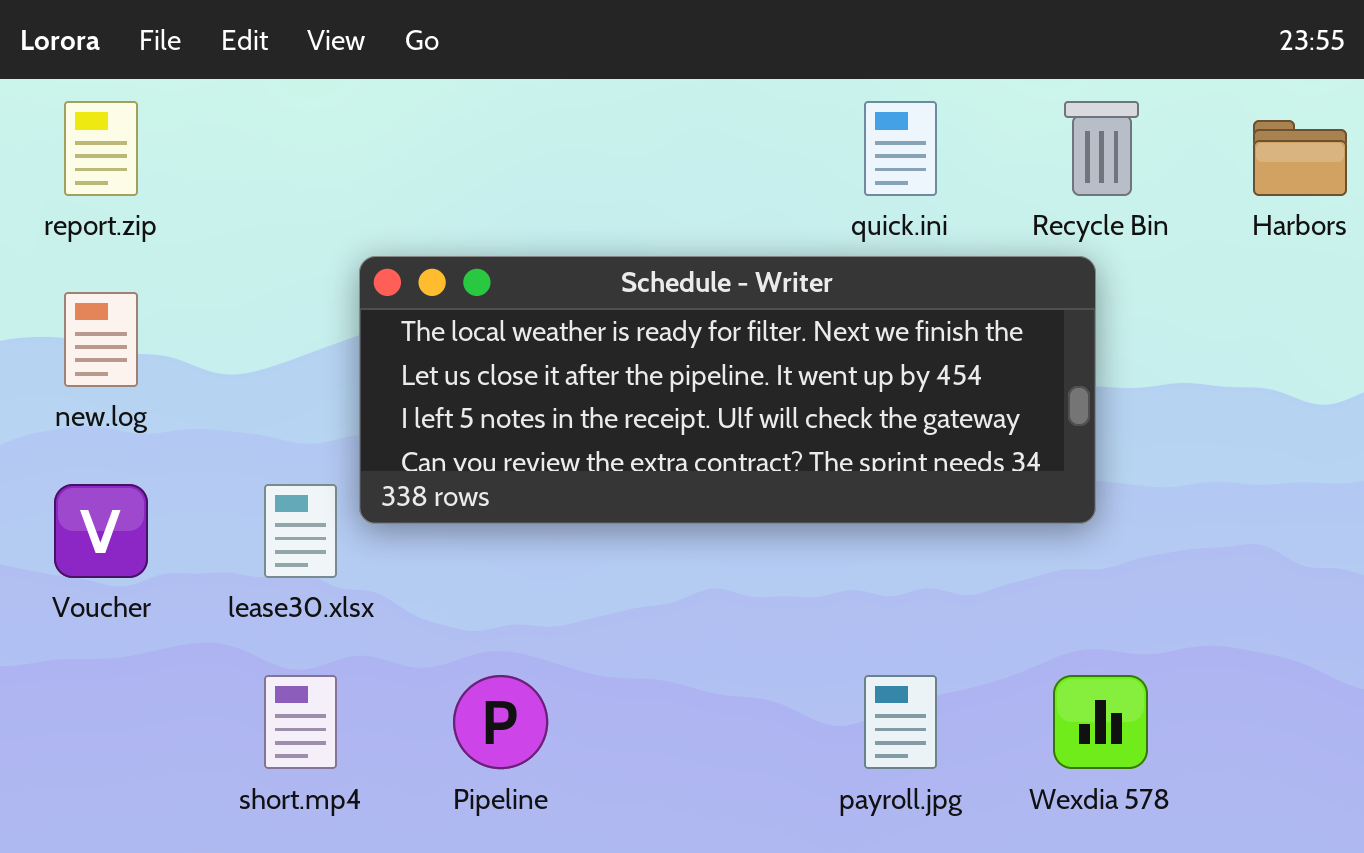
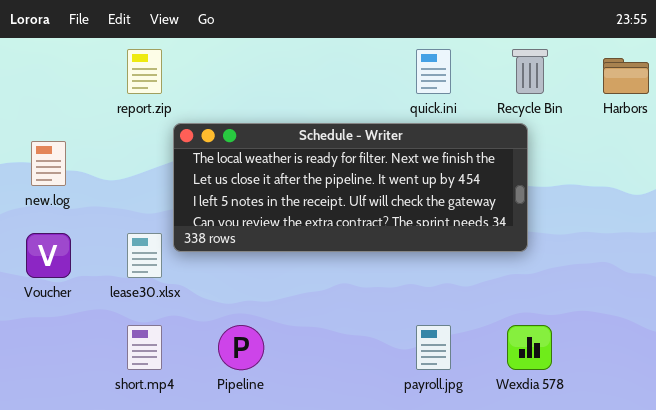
report.zip: [64,101,138,196] -> [127,49,162,94], moved

